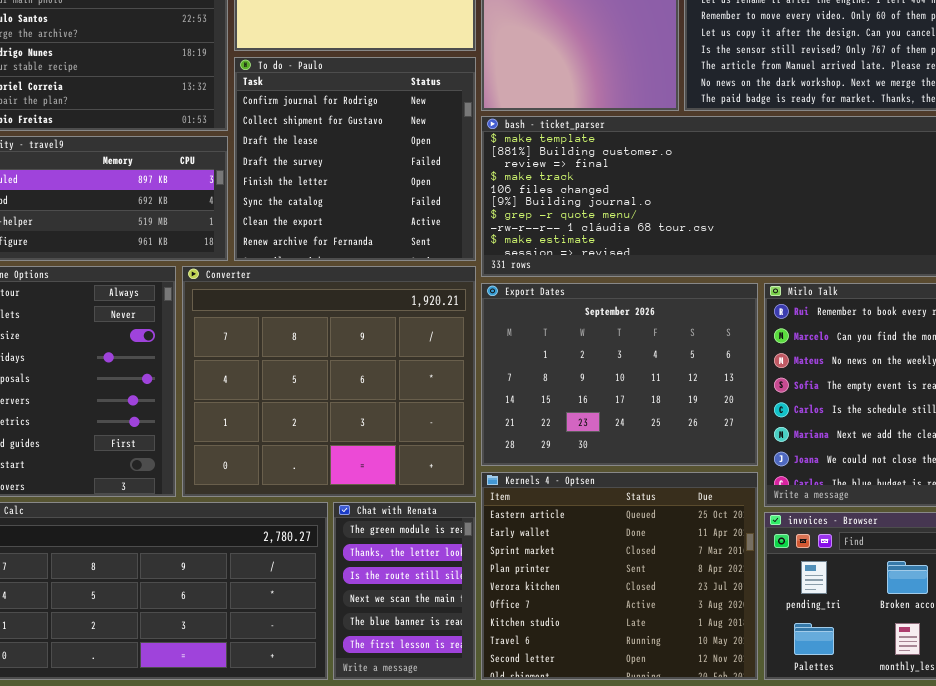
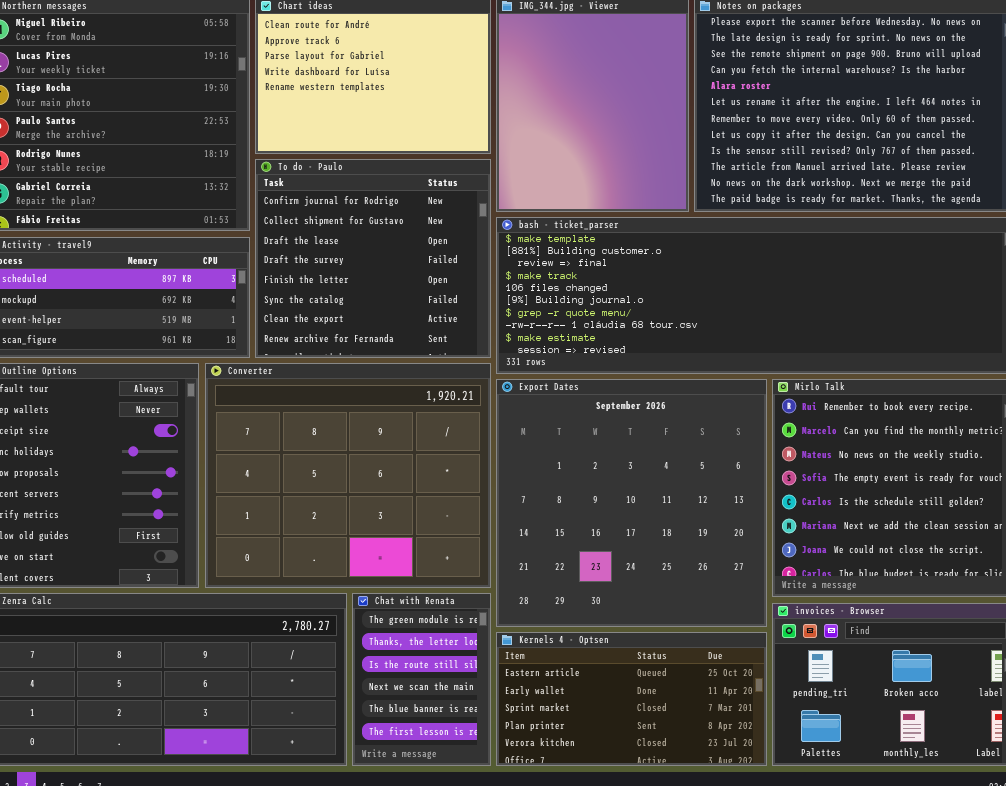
Export Dates: [481,283,758,466] -> [496,379,767,627], resized
Kernels 4 - Optsen: [481,472,758,680] -> [496,632,767,766], resized

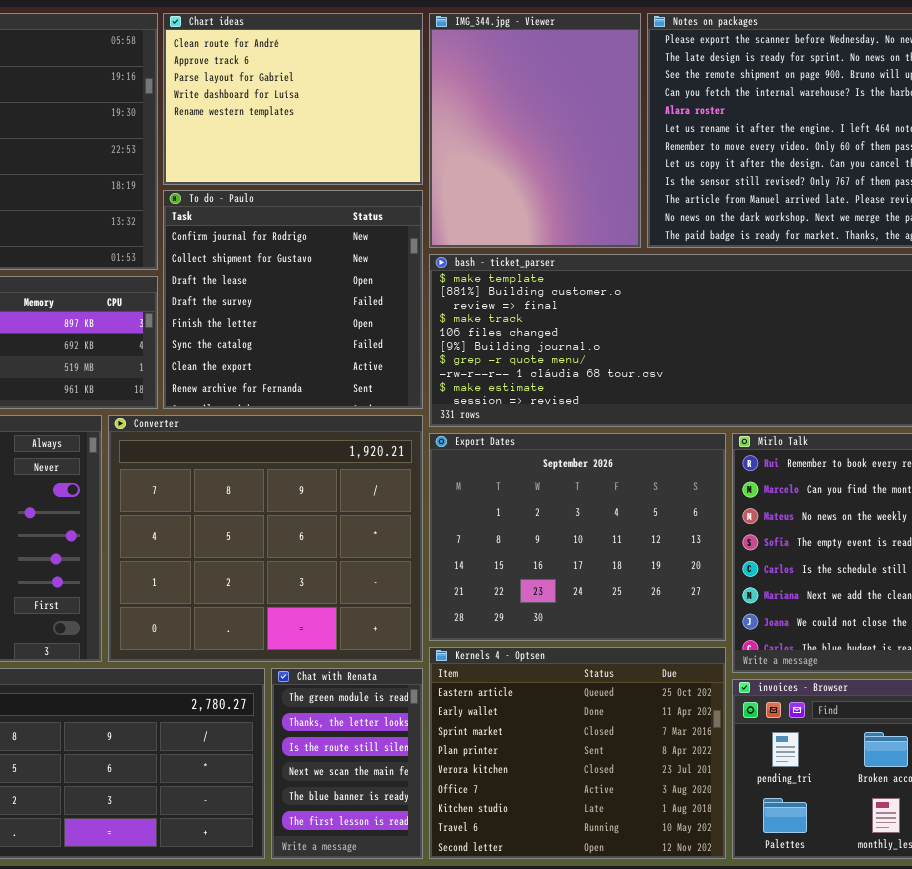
Export Dates: [496,379,767,627] -> [429,433,726,641], resized
Kernels 4 - Optsen: [496,632,767,766] -> [429,647,726,859], resized

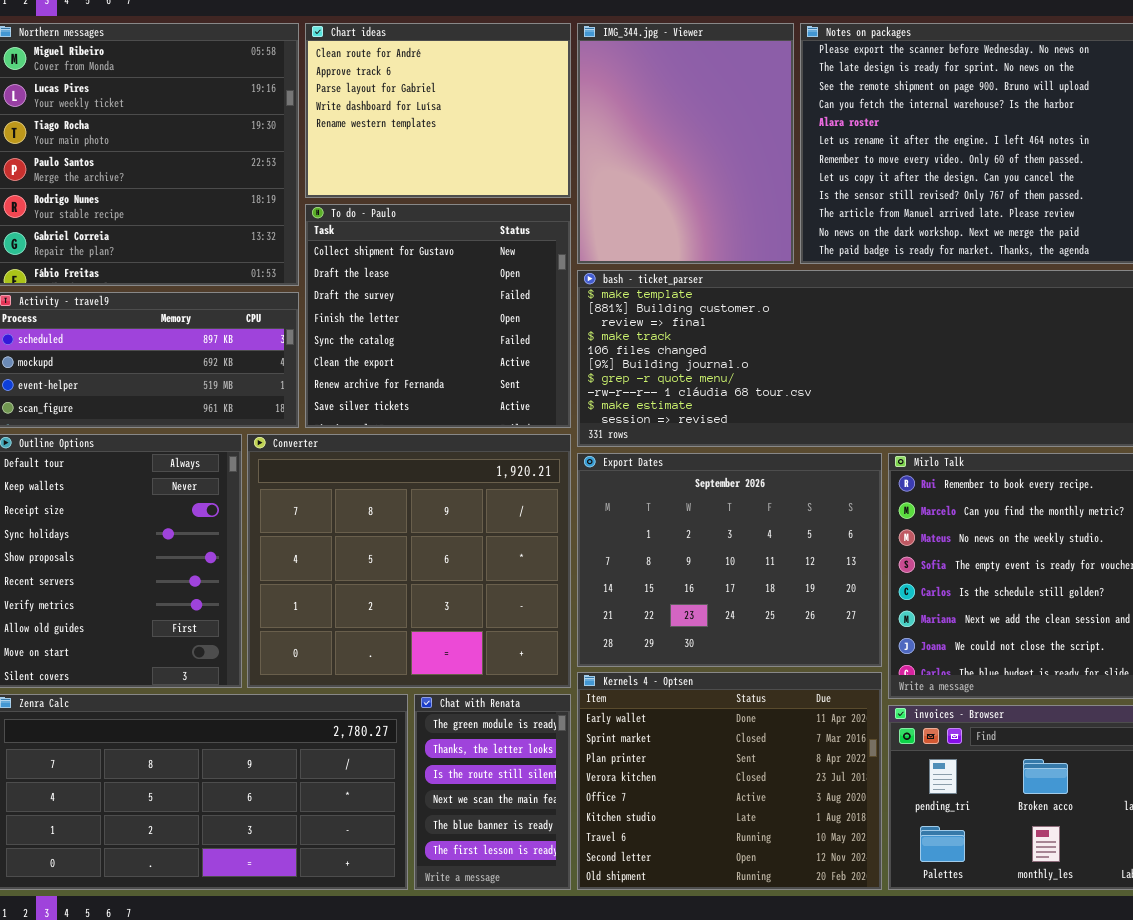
To do - Paulo: [163,190,423,409] -> [305,204,571,428], scrolled down 1 row
Kernels 4 - Optsen: [429,647,726,859] -> [577,672,882,890], scrolled down 1 row

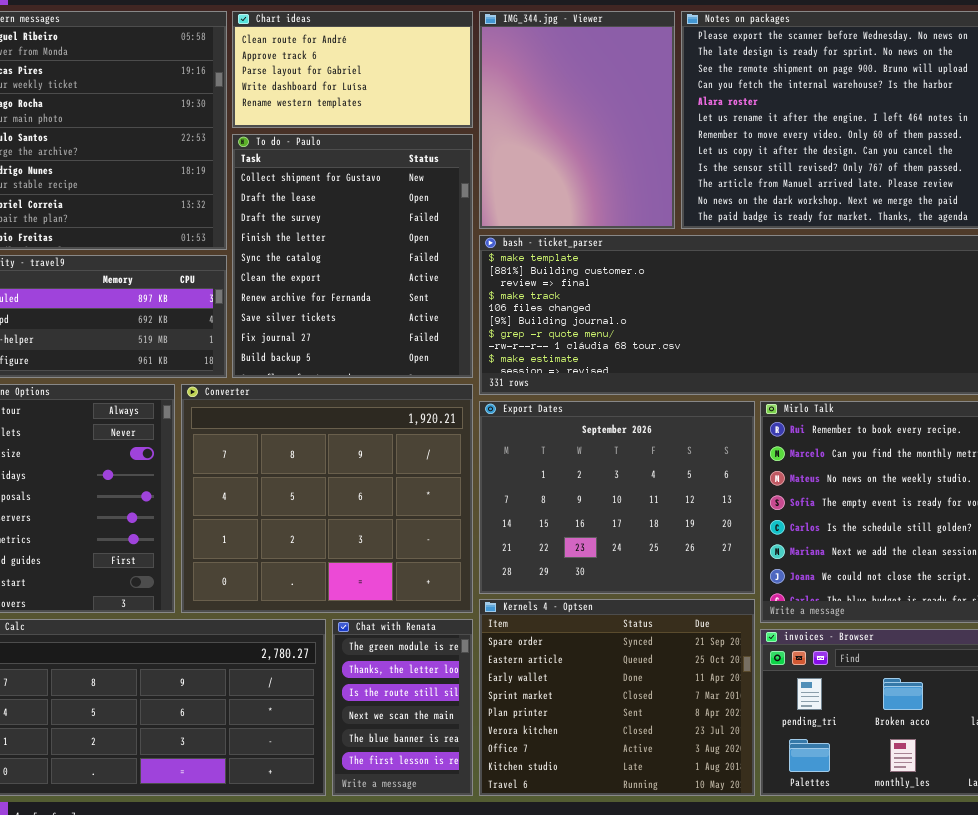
Chart ideas: [305,23,571,198] -> [232,11,473,128], resized
To do - Paulo: [305,204,571,428] -> [232,134,473,378], resized
Kernels 4 - Optsen: [577,672,882,890] -> [479,599,755,796], scrolled up 2 rows

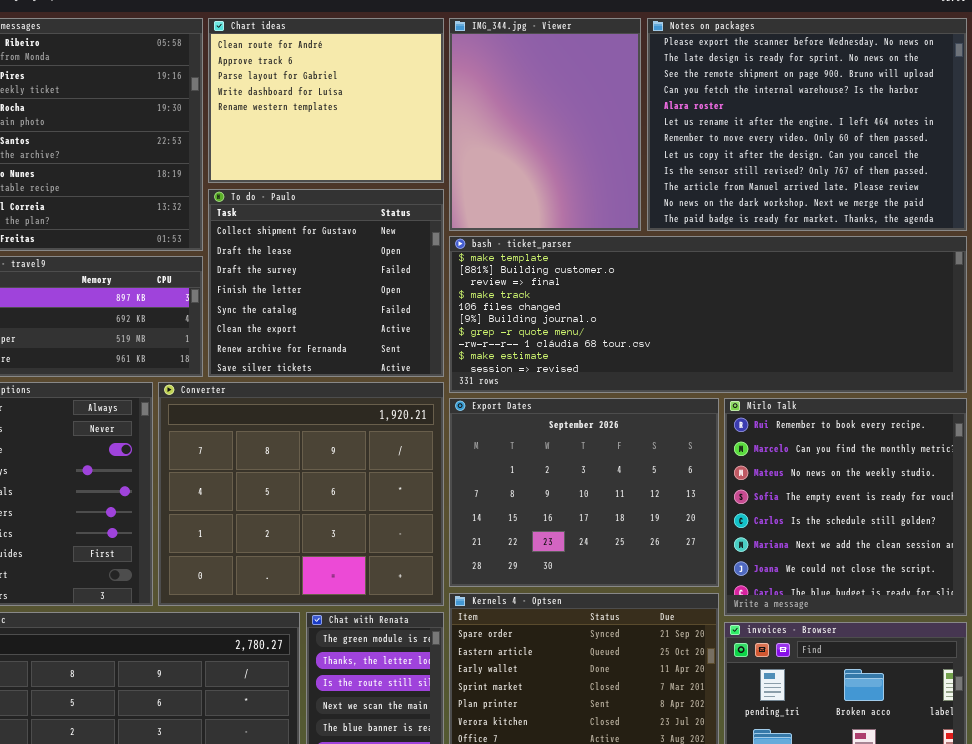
Chart ideas: [232,11,473,128] -> [208,18,444,183], resized
To do - Paulo: [232,134,473,378] -> [208,189,444,377], resized

